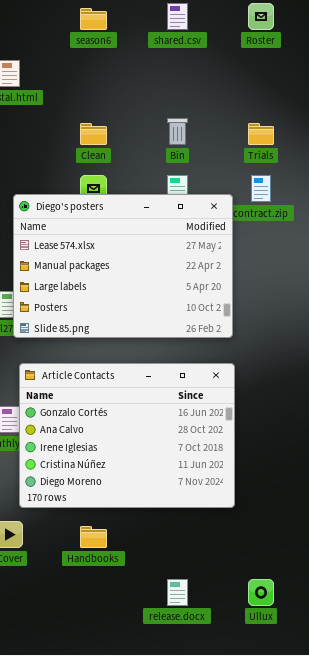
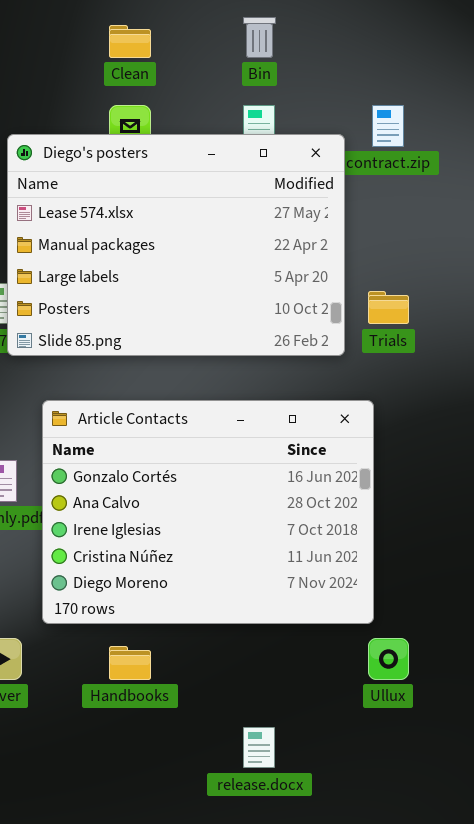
Trials: [248,123,274,145] -> [368,291,409,324], moved
Article Contacts: [19,363,235,508] -> [42,400,374,624], moved
Ullux: [248,579,274,606] -> [368,638,409,680], moved

